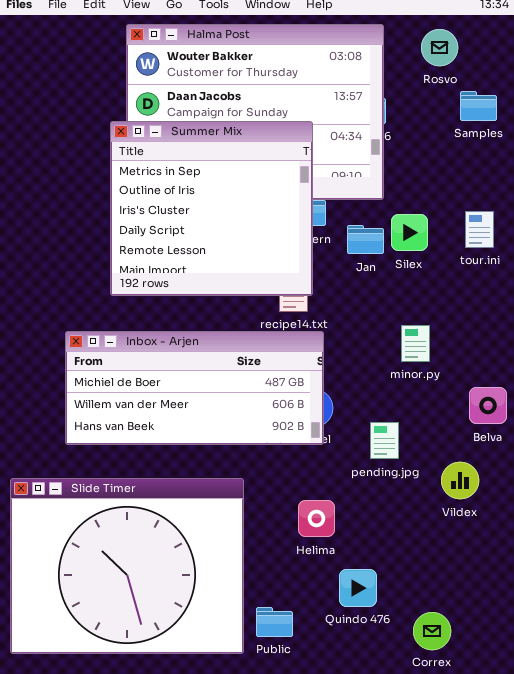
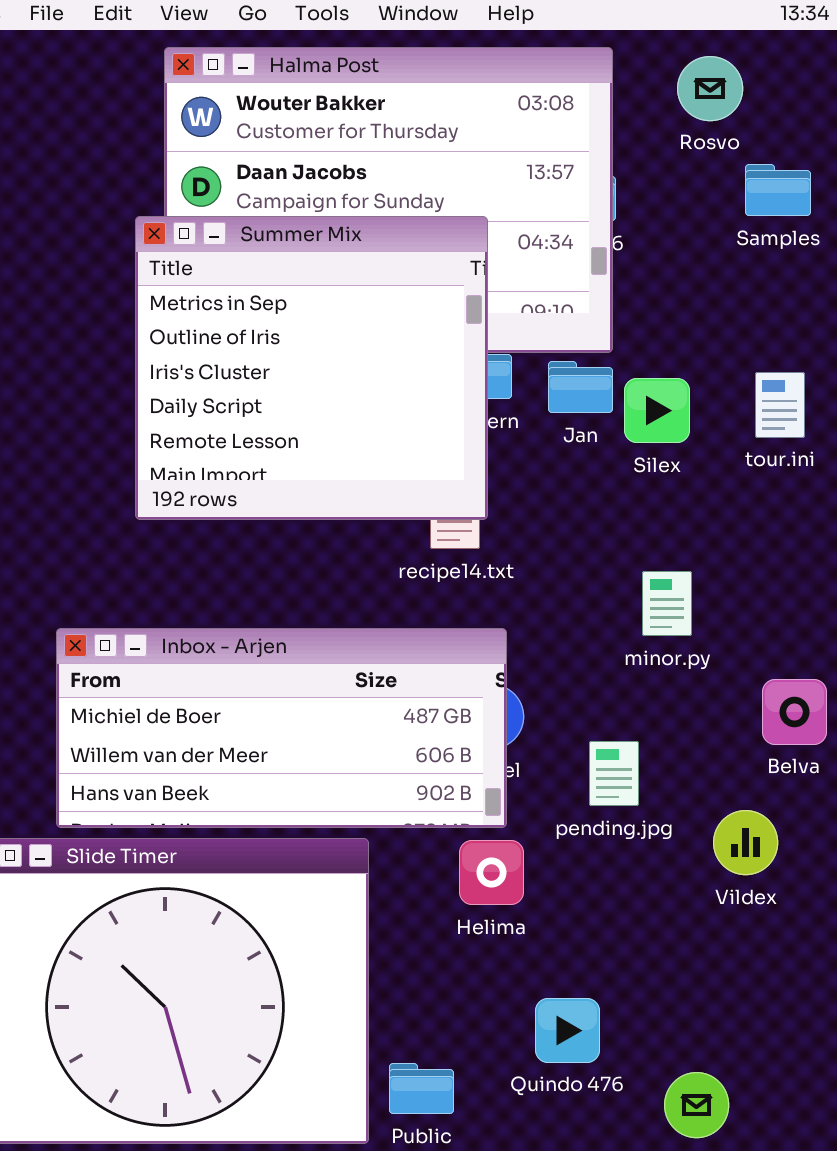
Jan: [347,225,384,254] -> [548,361,613,413], moved
Inbox - Arjen: [65,331,324,445] -> [56,628,507,828], moved
Helima: [298,500,335,537] -> [459,840,524,905], moved

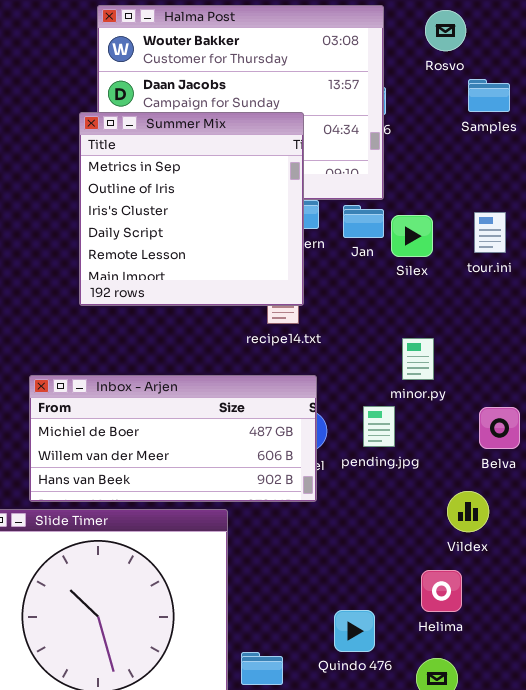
pending.jpg: [589,741,639,806] -> [363,406,395,447], moved
Helima: [459,840,524,905] -> [421,570,462,612], moved

